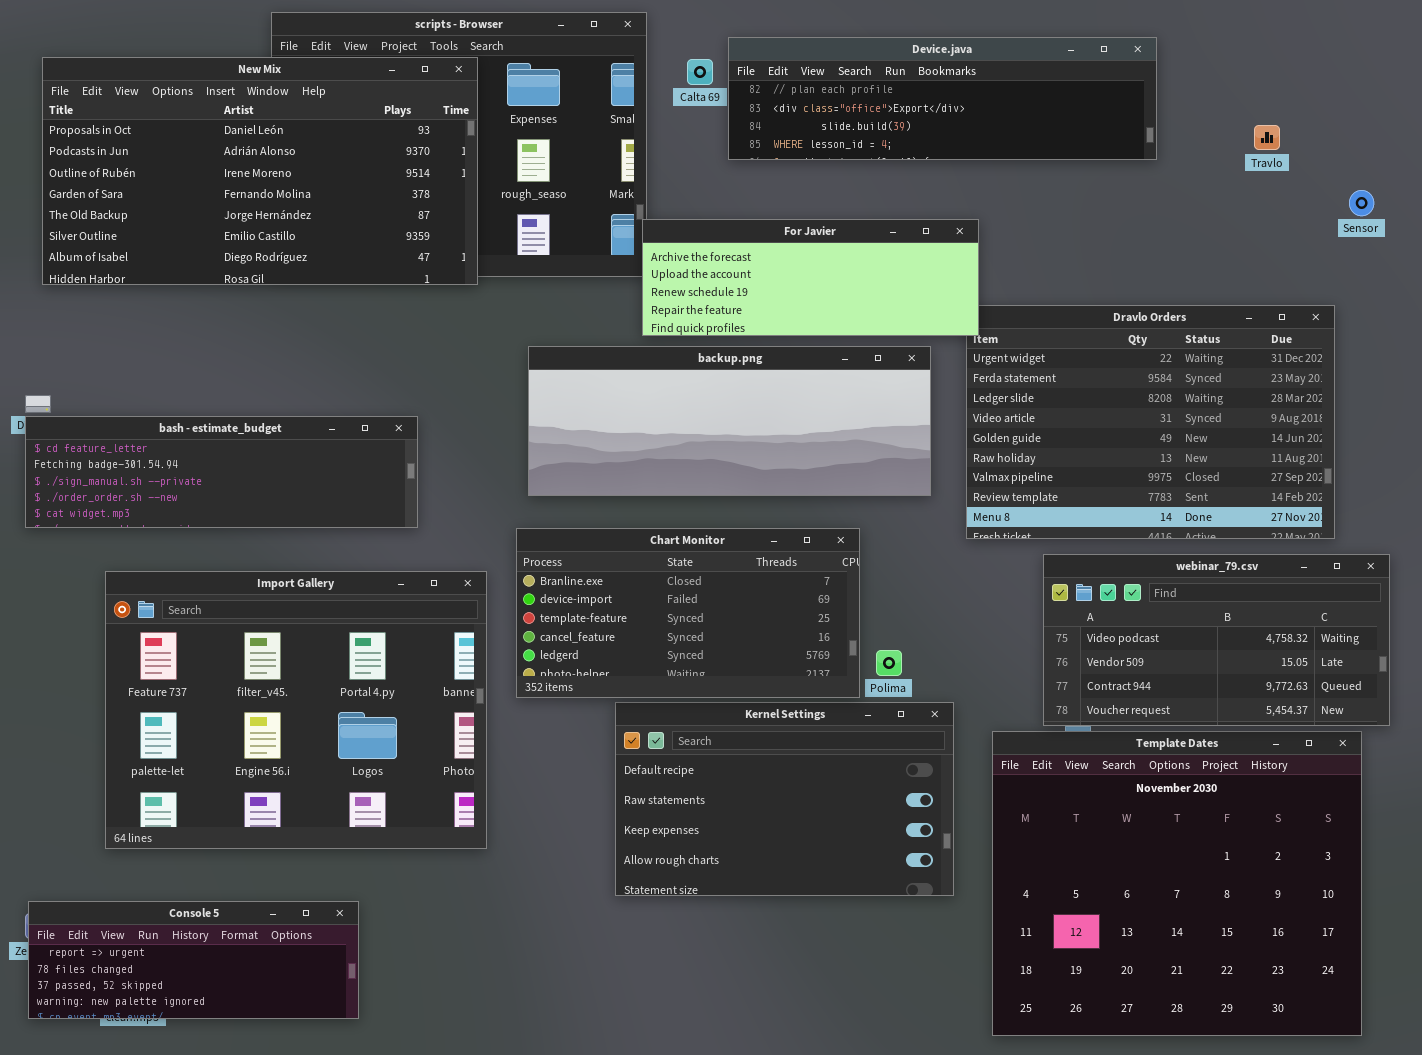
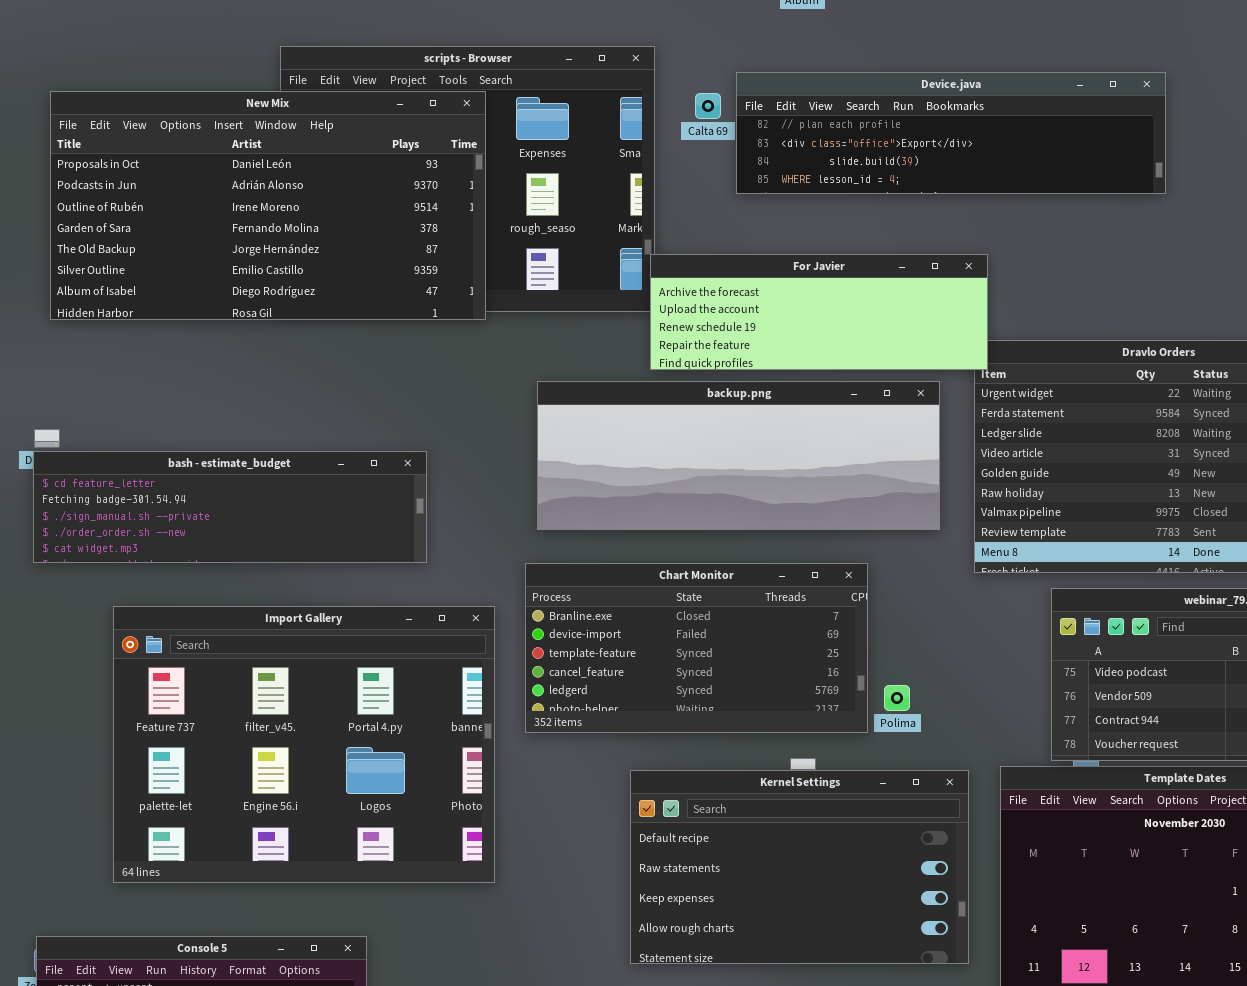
Kernel Settings: [615,702,954,896] -> [630,770,969,964], moved

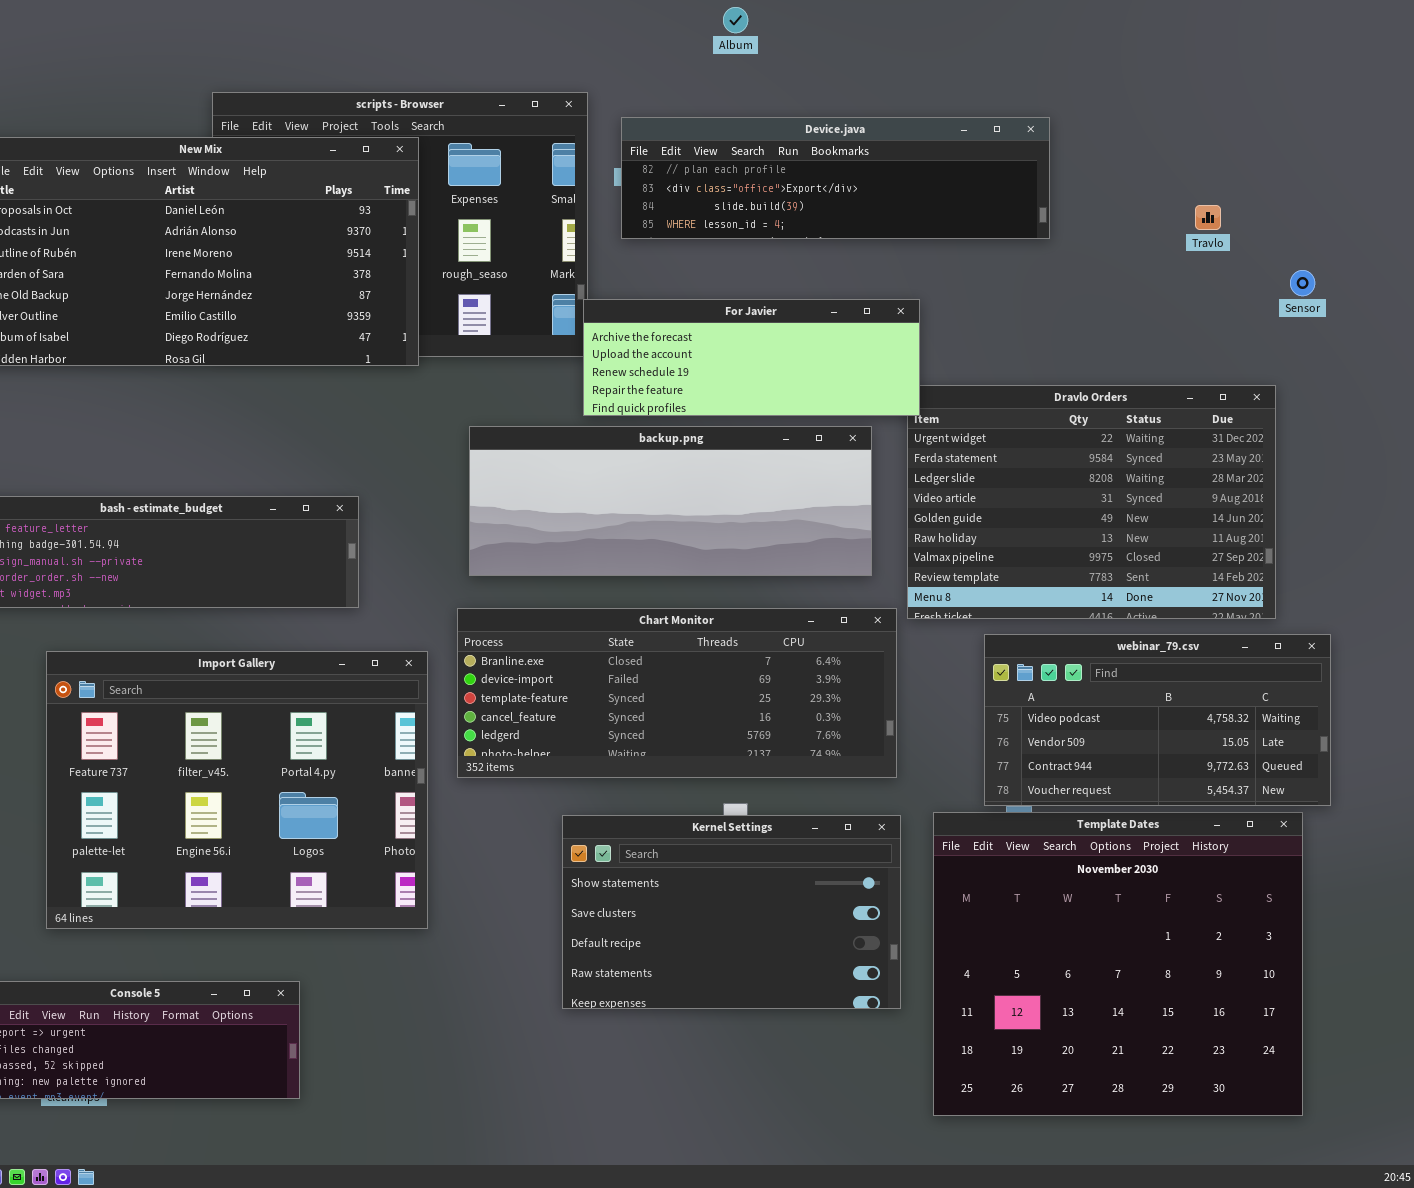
Device.java: [736,72,1166,194] -> [621,117,1050,239], moved
Chart Monitor: [525,563,868,733] -> [457,608,897,778], resized
Kernel Settings: [630,770,969,964] -> [562,815,901,1009], scrolled up 2 rows

